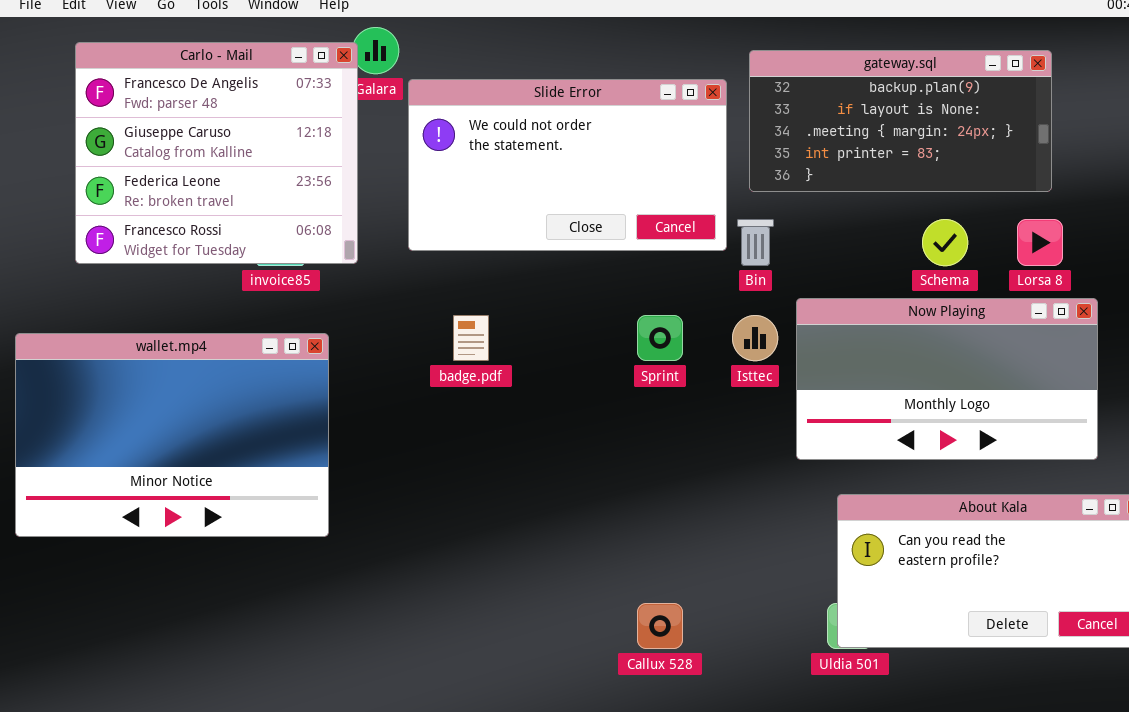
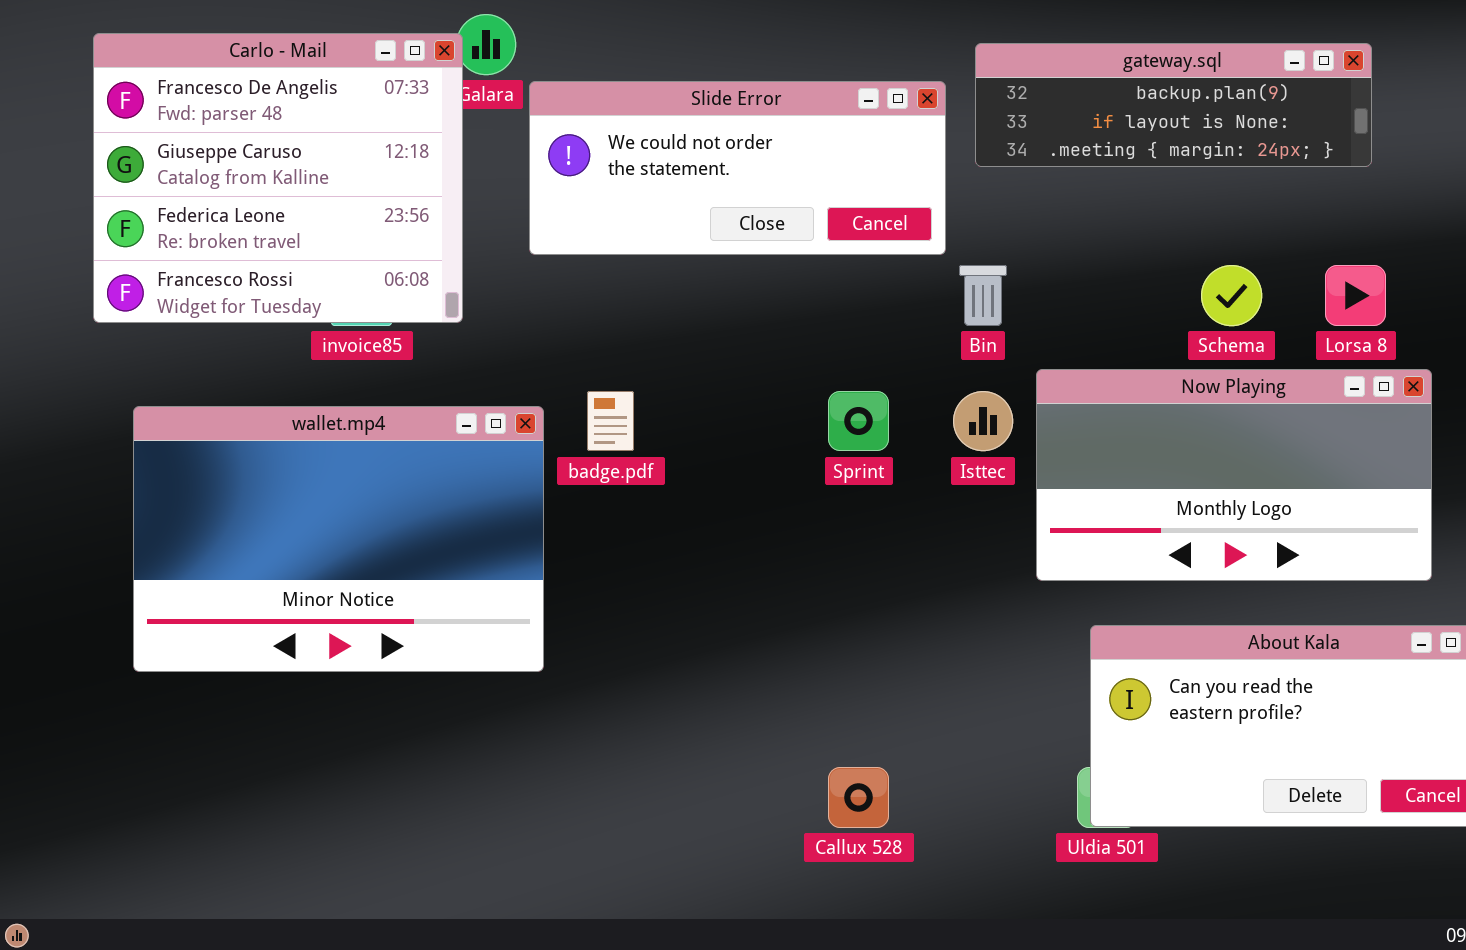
gateway.sql: [749,50,1052,192] -> [975,43,1372,167], resized
Slide Error: [408,79,727,251] -> [529,81,946,255], resized
wallet.mp4: [15,333,329,537] -> [133,406,544,672], moved

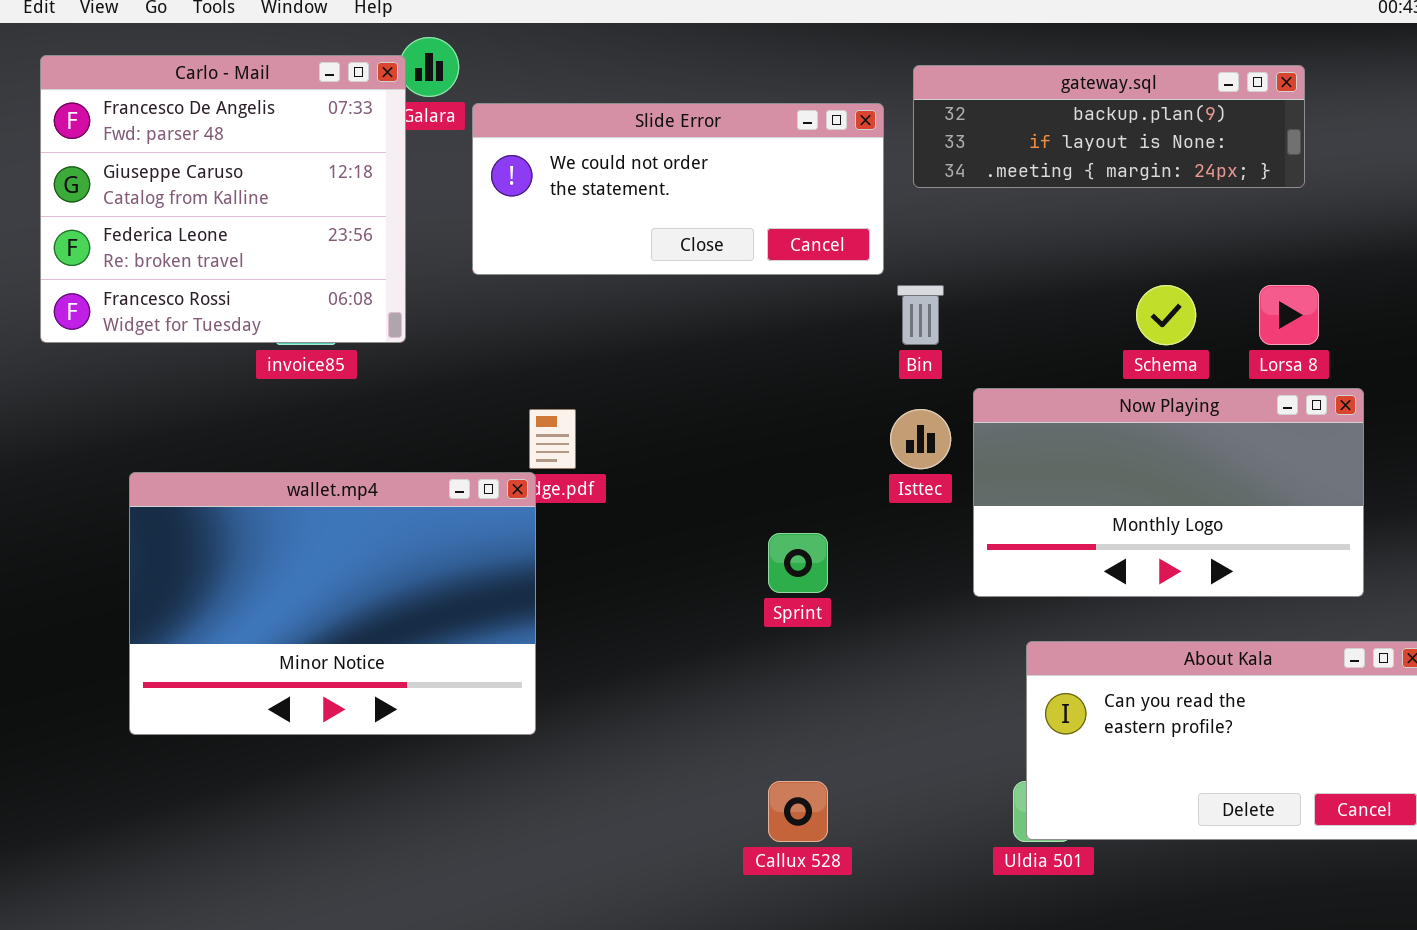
Sprint: [828,391,889,451] -> [768,533,828,593], moved
wallet.mp4: [133,406,544,672] -> [129,472,536,735], moved

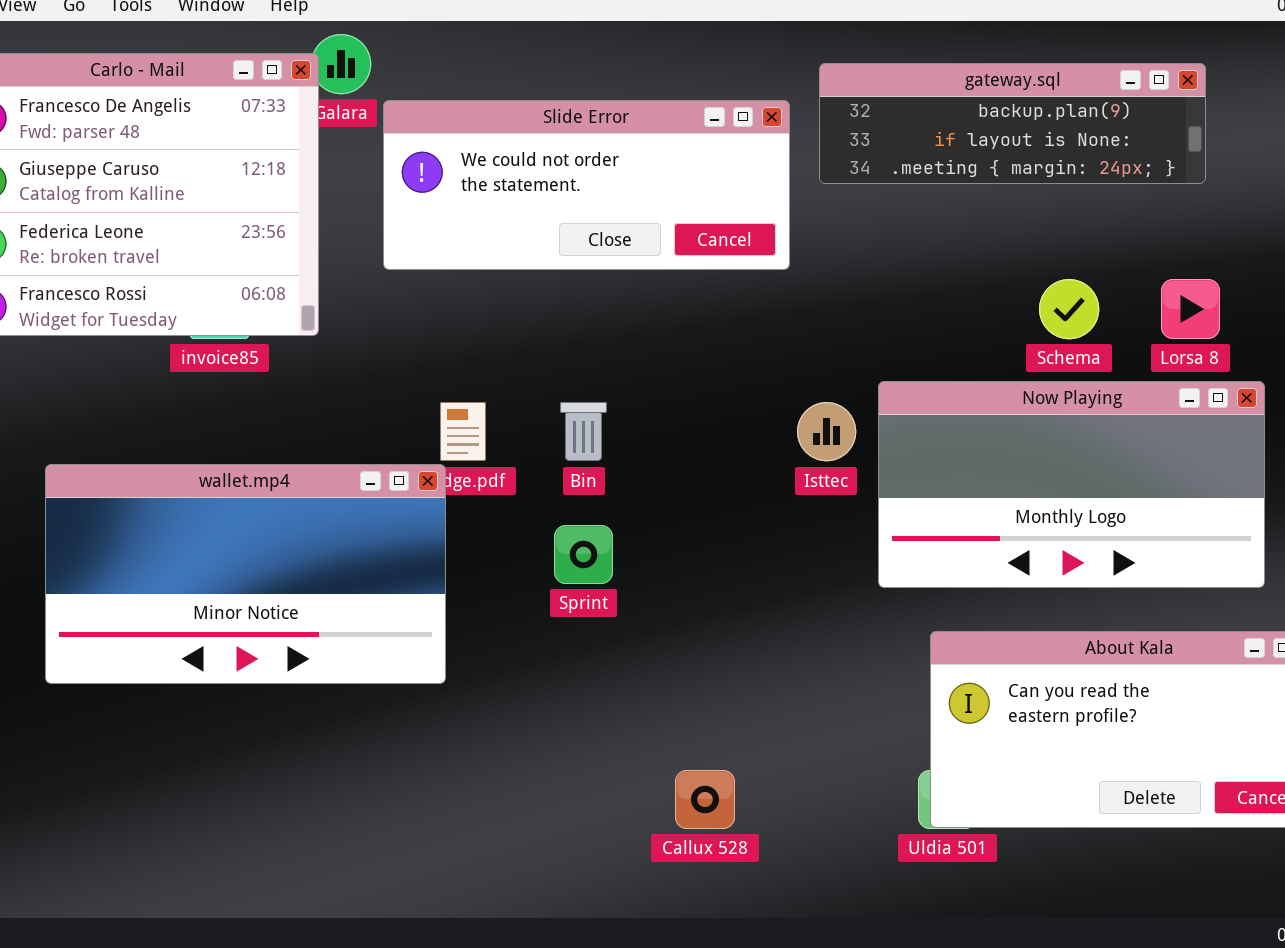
Bin: [897,285,944,345] -> [560,402,607,461], moved
wallet.mp4: [129,472,536,735] -> [45,464,446,684], resized
Sprint: [768,533,828,593] -> [554,525,613,584], moved

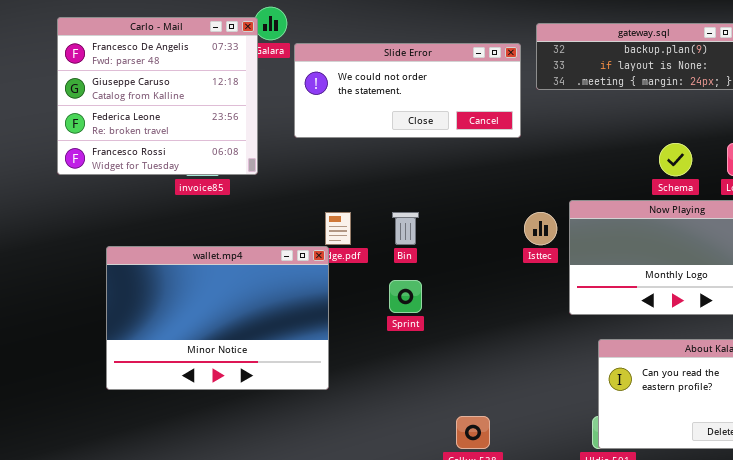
wallet.mp4: [45,464,446,684] -> [106,246,329,390], resized

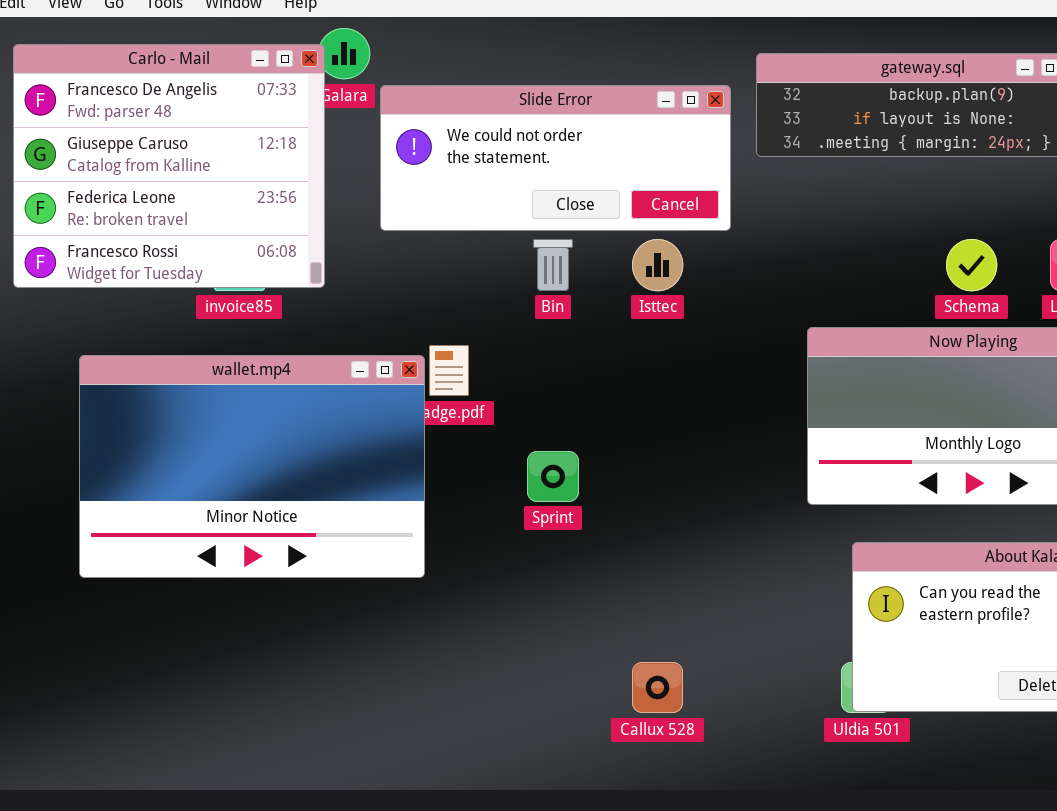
Bin: [392,212,419,245] -> [533,239,573,291], moved
Isttec: [524,212,557,245] -> [632,239,683,291], moved
wallet.mp4: [106,246,329,390] -> [79,355,425,578], moved

